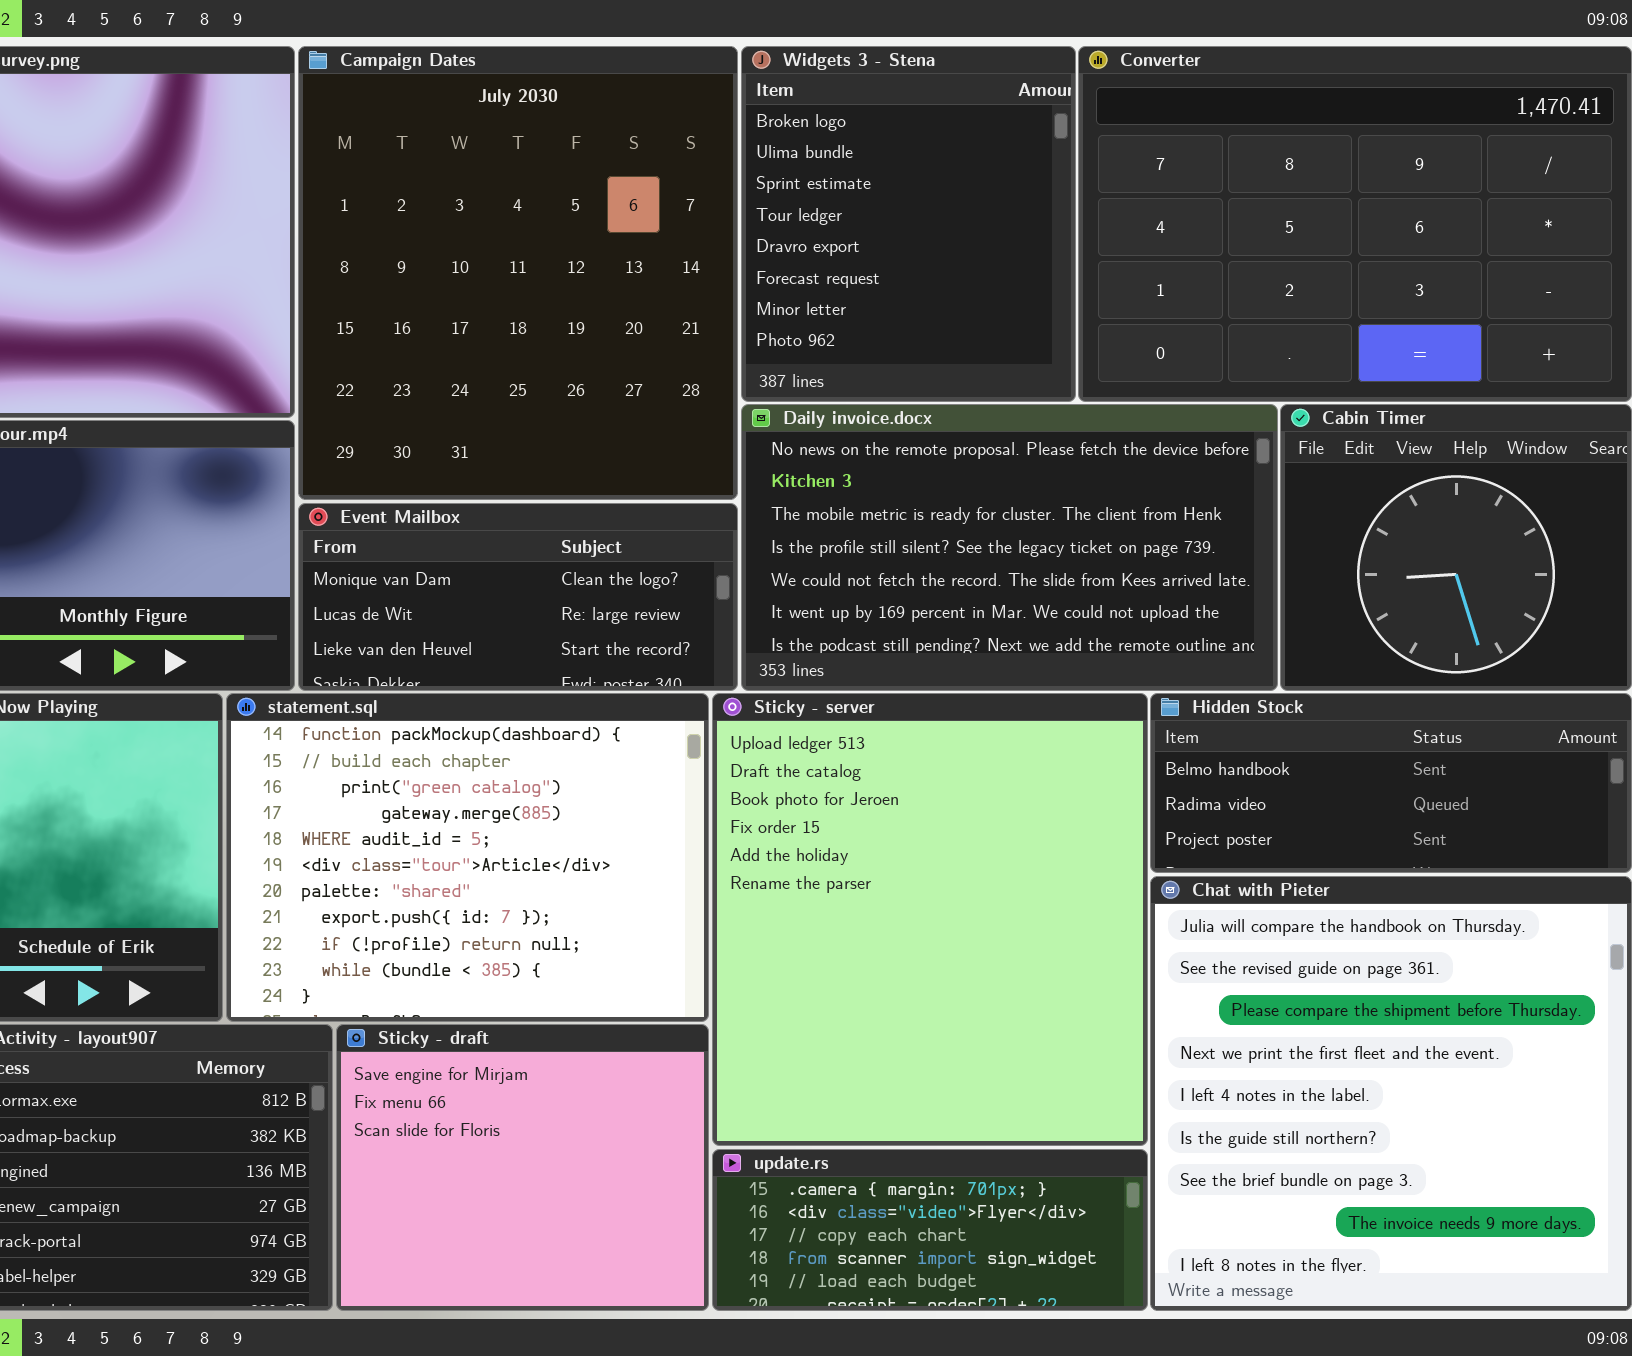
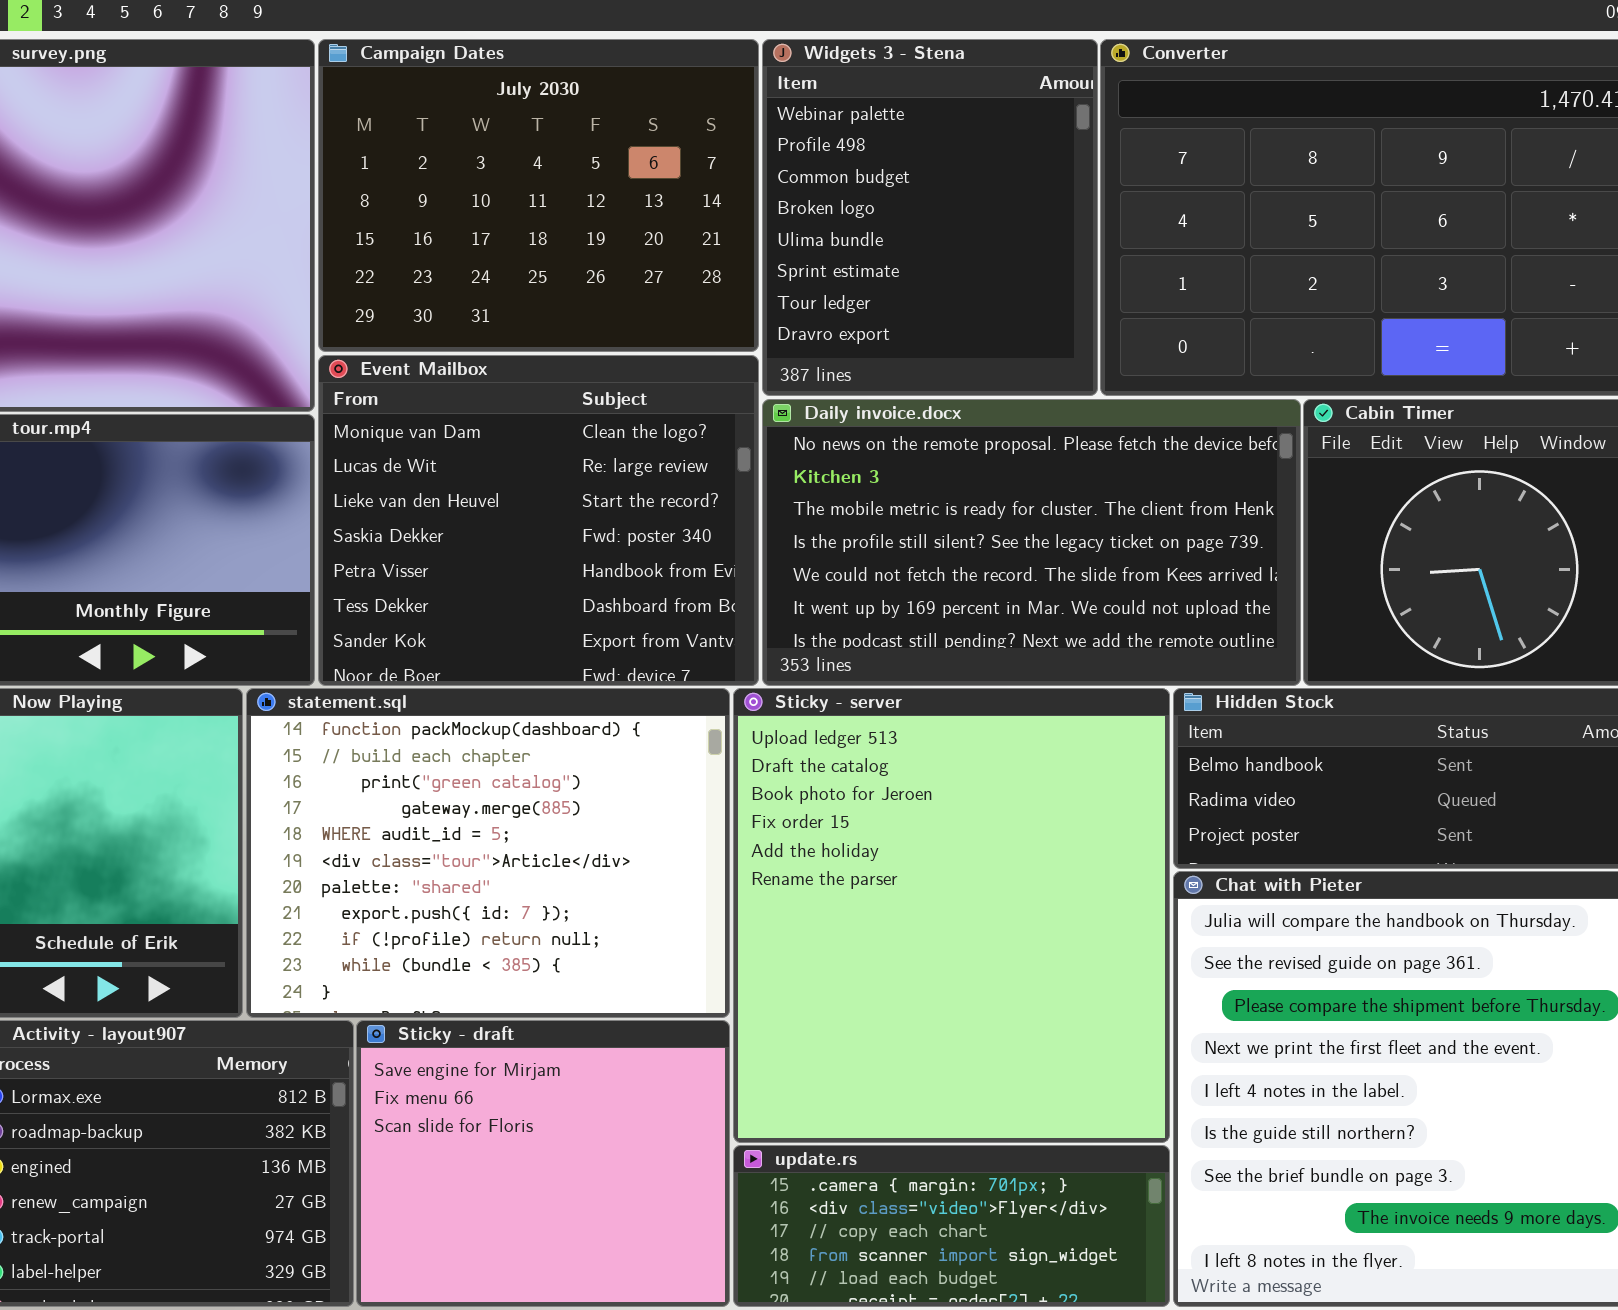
Campaign Dates: [298,46,738,500] -> [318,39,759,352], resized
Widgets 3 - Stena: [741,46,1076,402] -> [762,39,1098,396], scrolled up 3 rows
Event Mailbox: [298,503,738,691] -> [318,355,759,686], resized

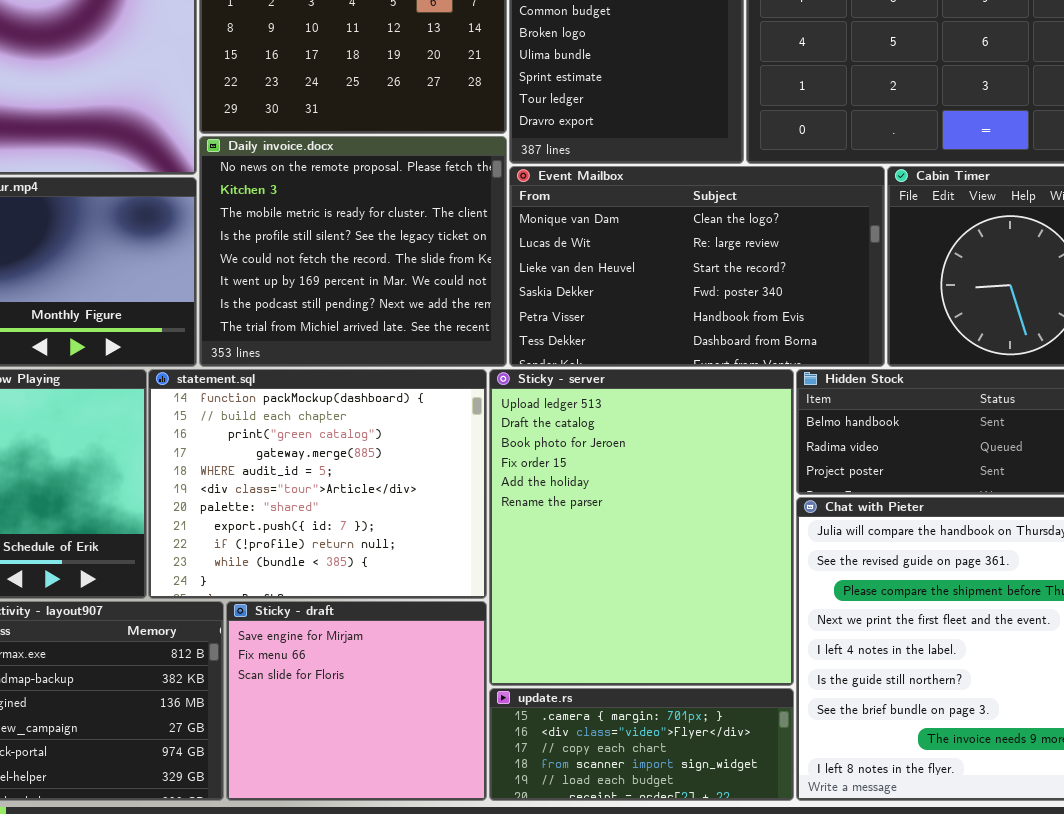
Event Mailbox: [318,355,759,686] -> [509,166,885,367], moved, resized
Daily invoice.docx: [762,399,1301,686] -> [199,136,507,367], moved, resized

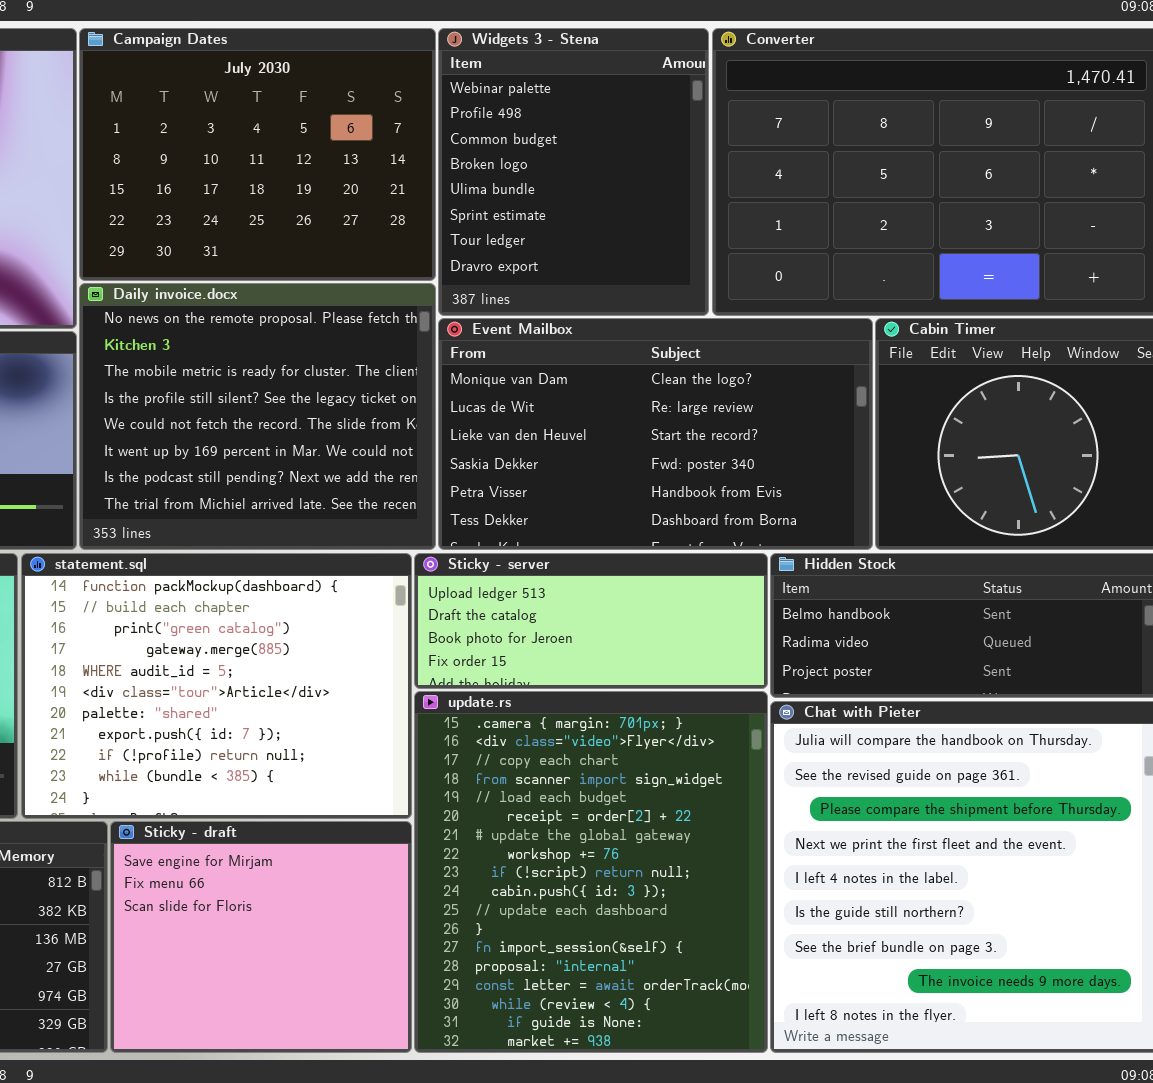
Sticky - server: [489,369,794,686] -> [414,553,768,689], resized
update.rs: [489,688,794,801] -> [414,691,768,1053], resized

